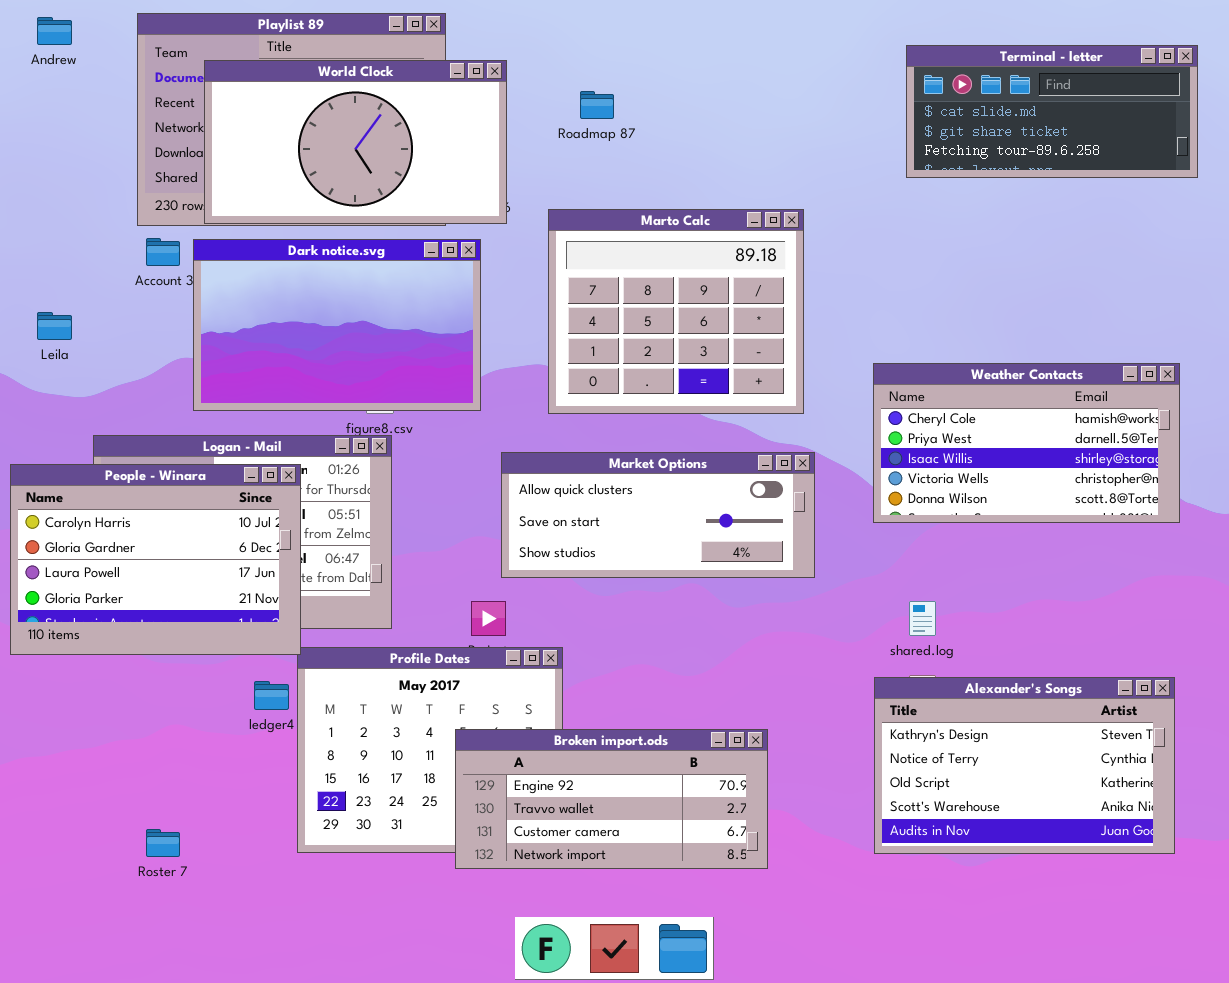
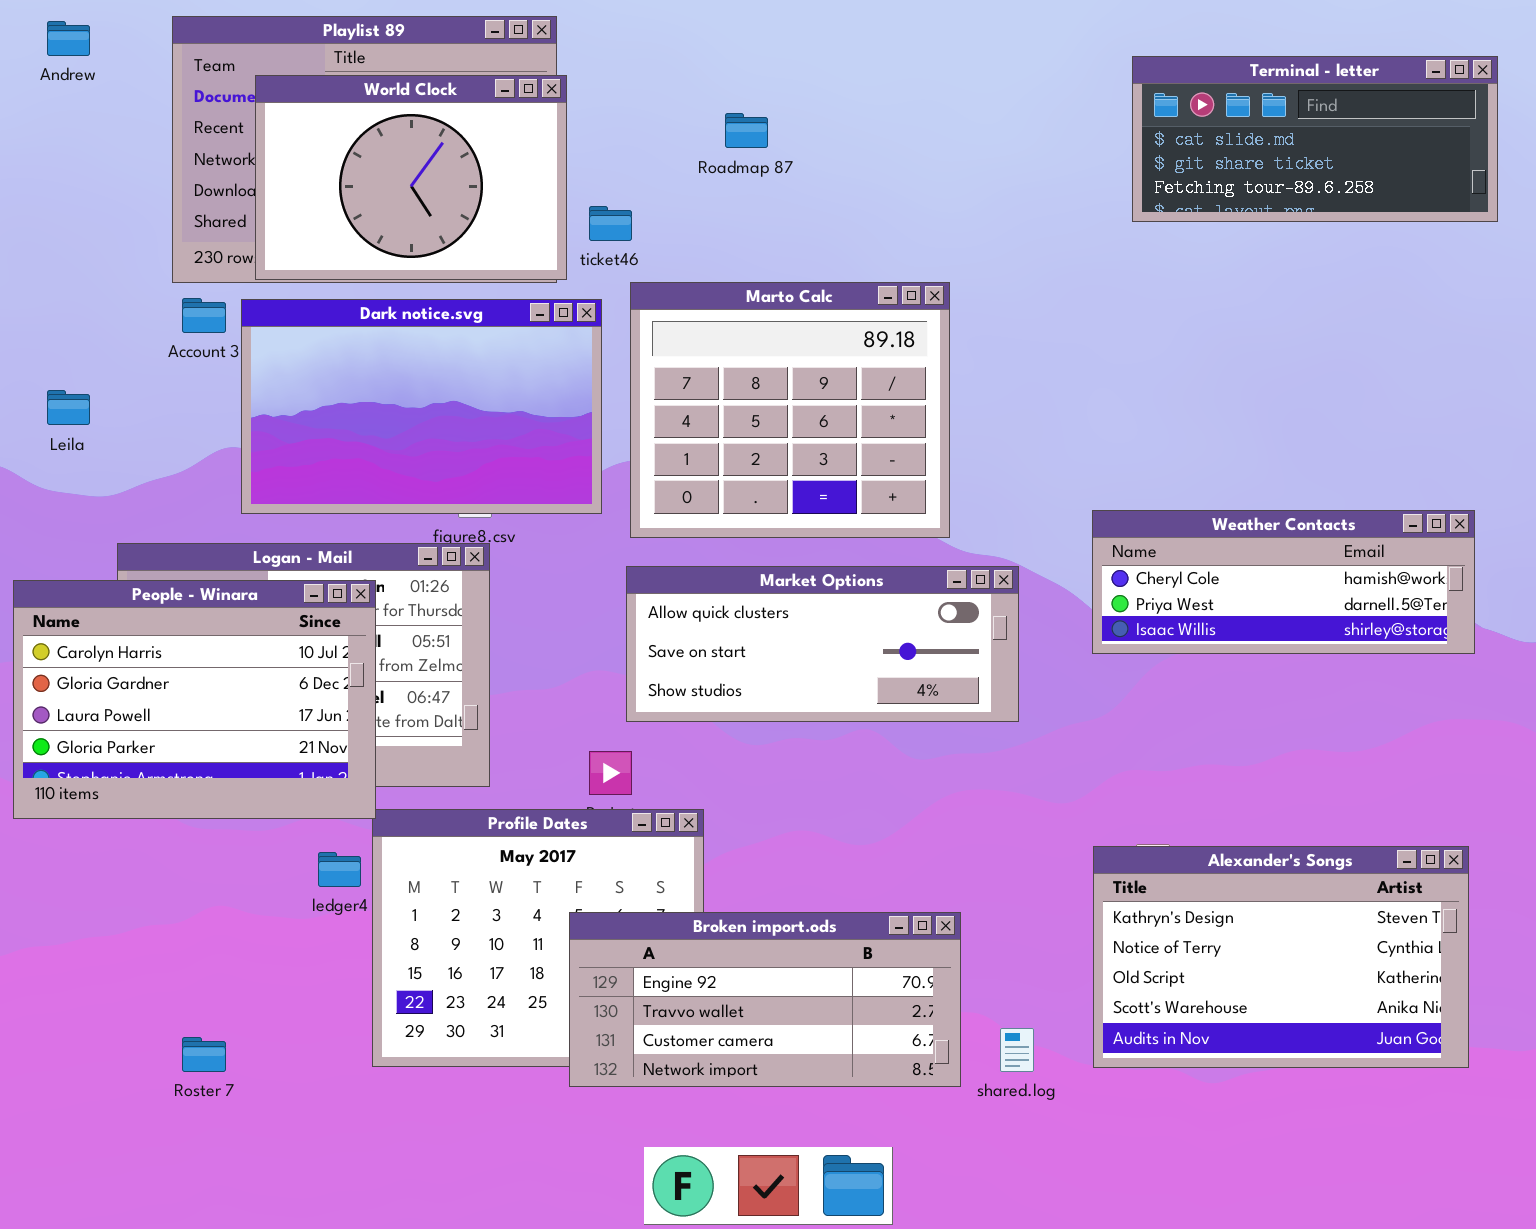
World Clock: [204,60,507,224] -> [255,75,567,280], resized
Marto Calc: [548,209,804,414] -> [630,282,950,538], moved
Weather Contacts: [873,363,1180,523] -> [1092,510,1475,654], resized
shared.log: [909,601,936,636] -> [1000,1028,1034,1072], moved

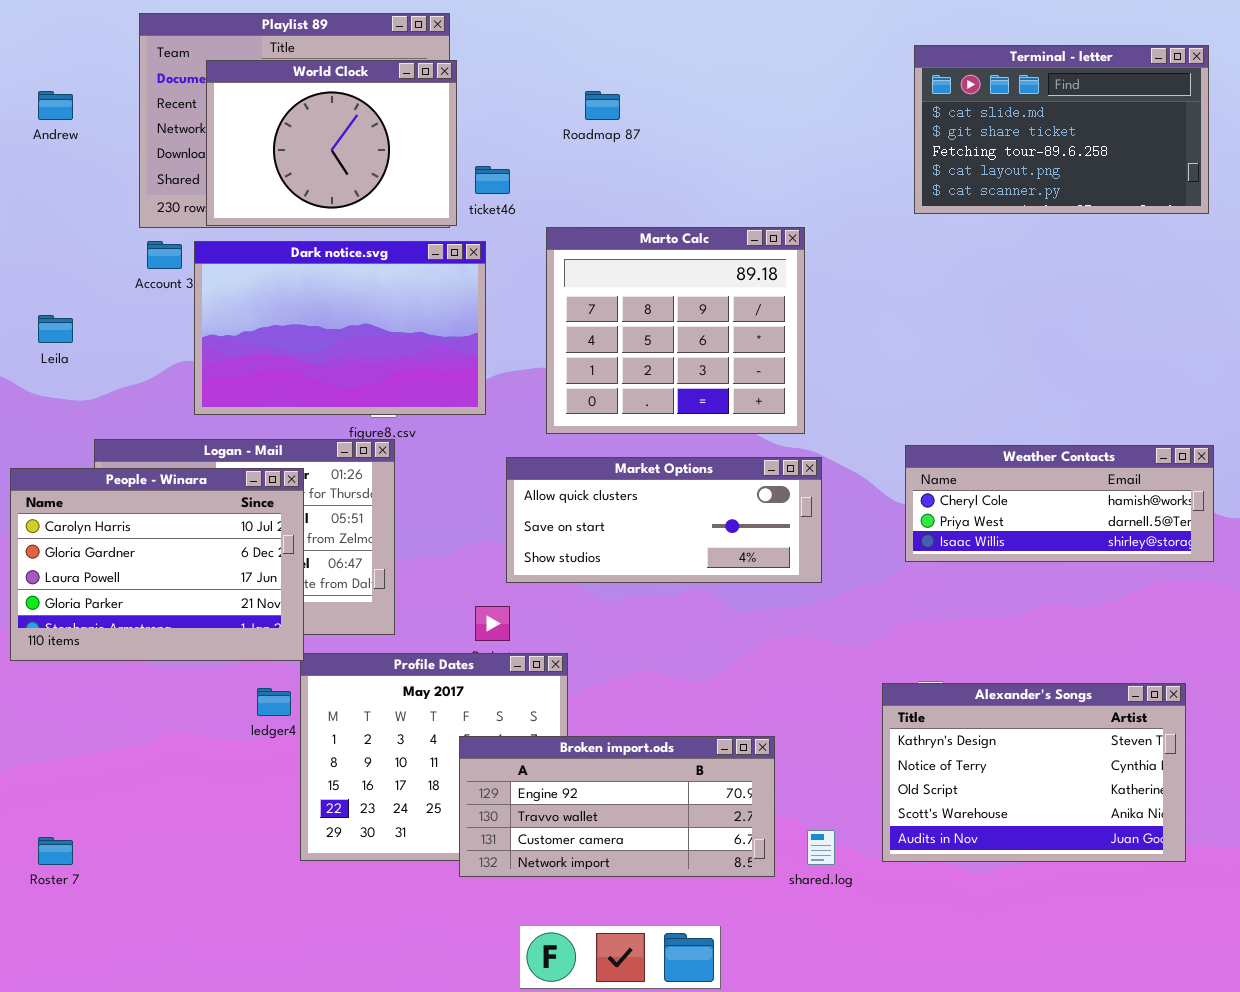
Andrew: [47,21,90,56] -> [38,91,73,120], moved
Terminal - letter: [1132,56,1498,222] -> [914,45,1209,214], resized
Marto Calc: [630,282,950,538] -> [546,227,805,434], moved
Weather Contacts: [1092,510,1475,654] -> [905,445,1214,562], moved
Roster 7: [182,1037,226,1072] -> [38,837,73,865], moved

